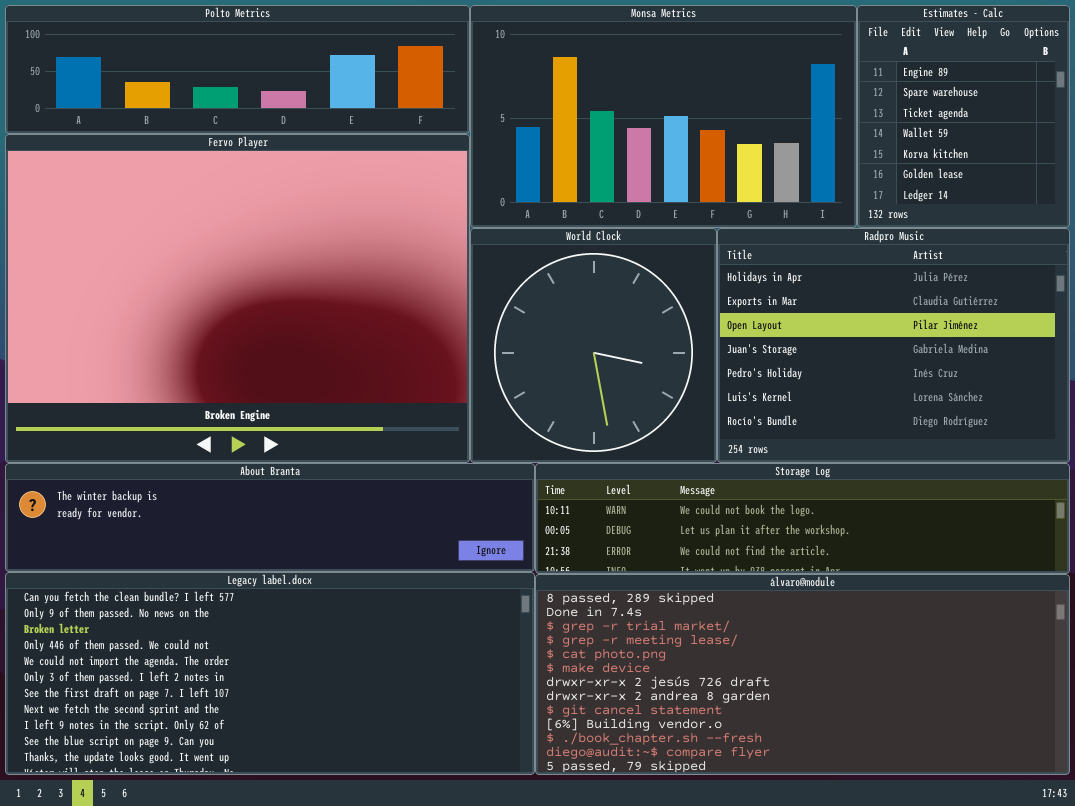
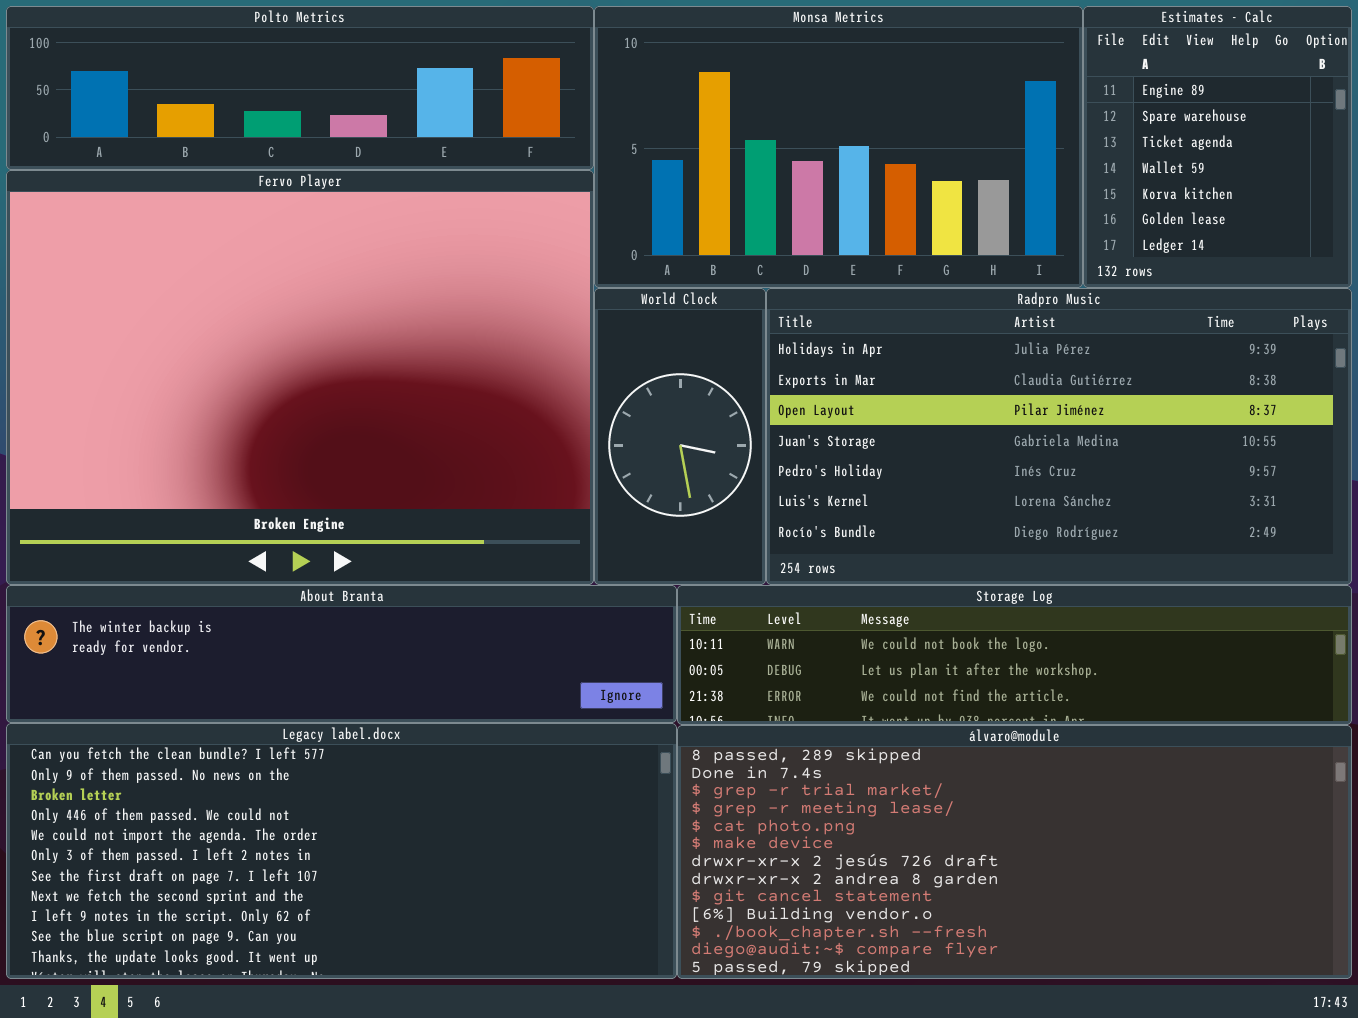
World Clock: [470,228,717,463] -> [594,288,766,585], resized
Radpro Music: [717,228,1070,463] -> [766,288,1352,585], resized

